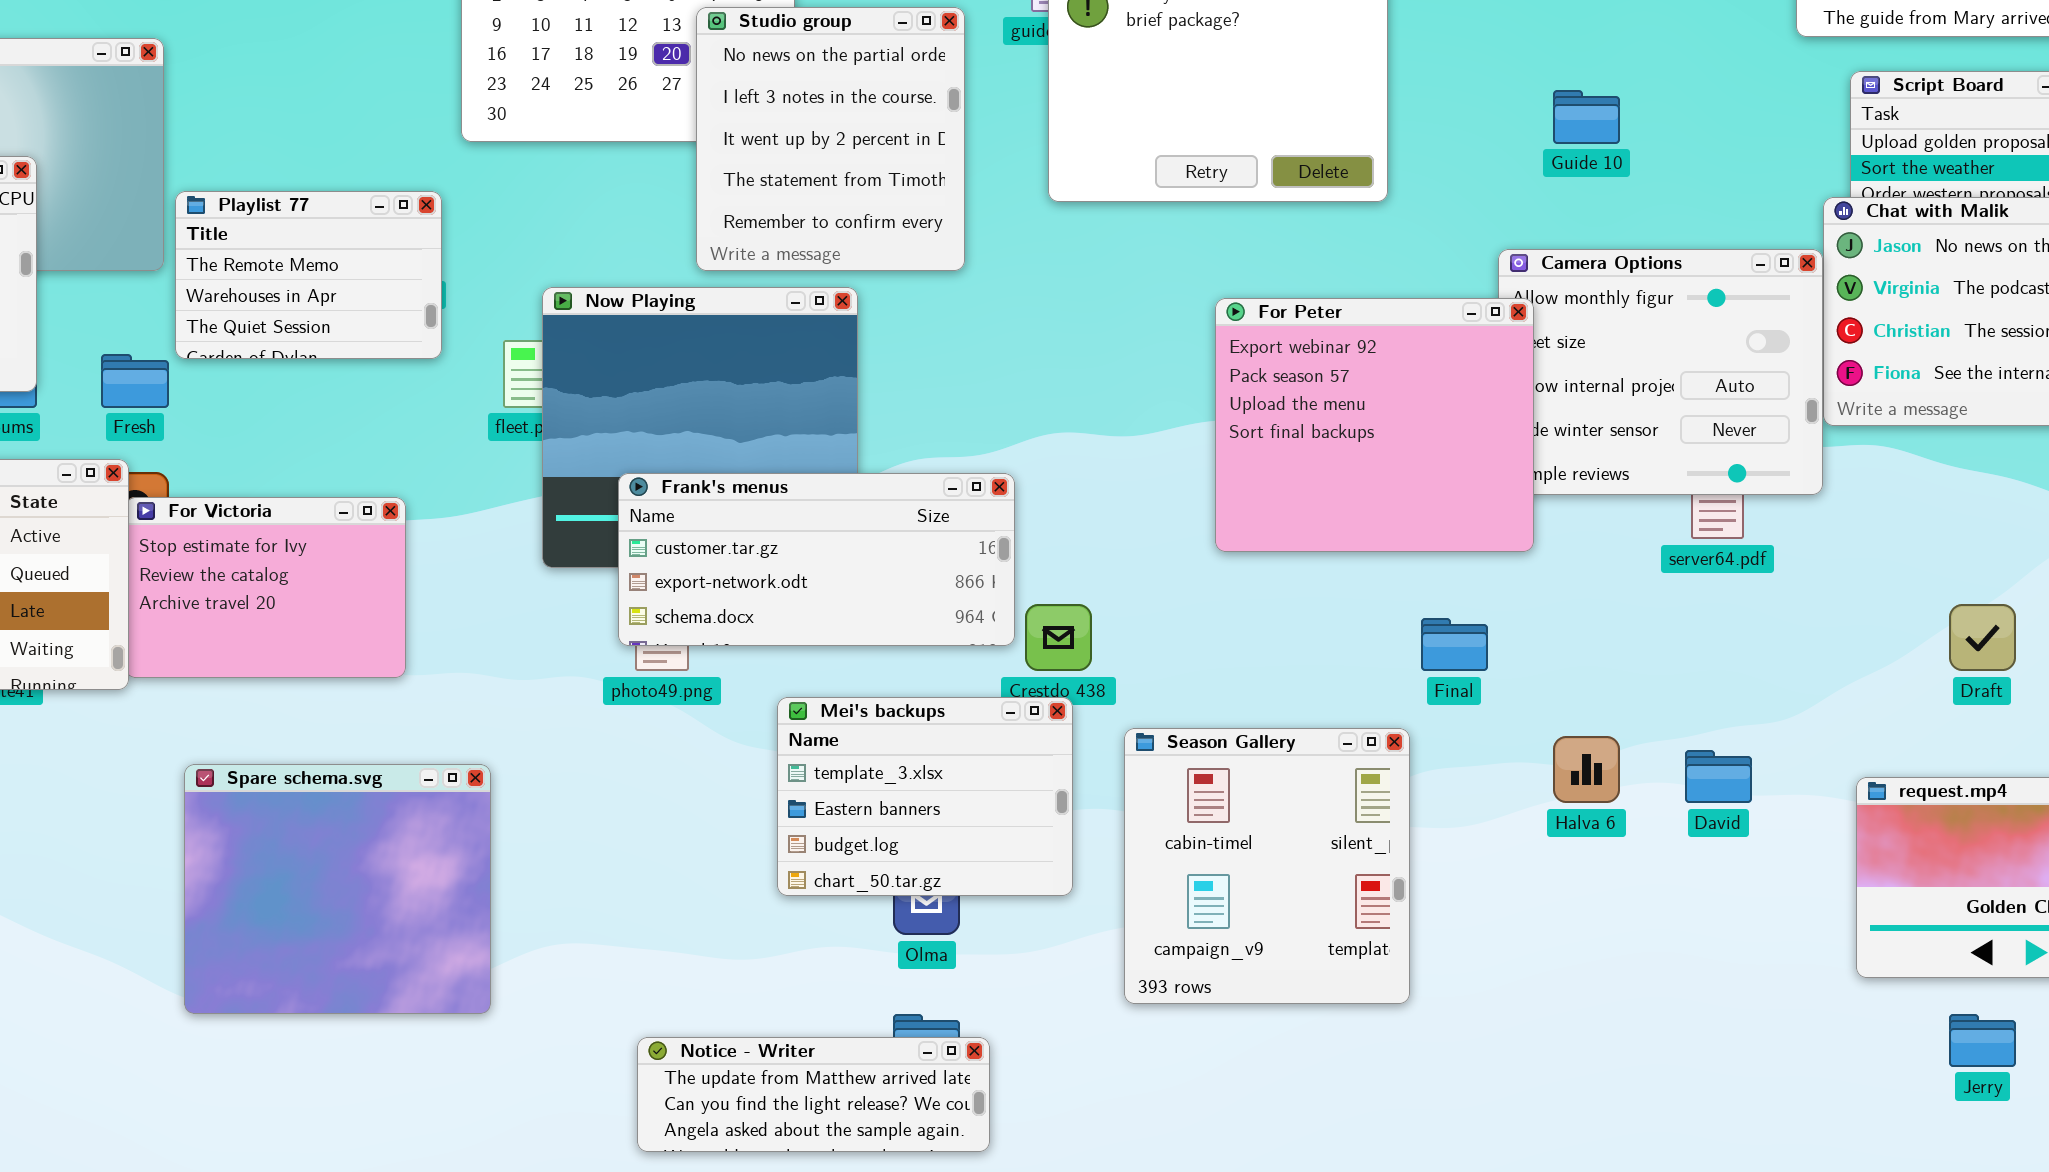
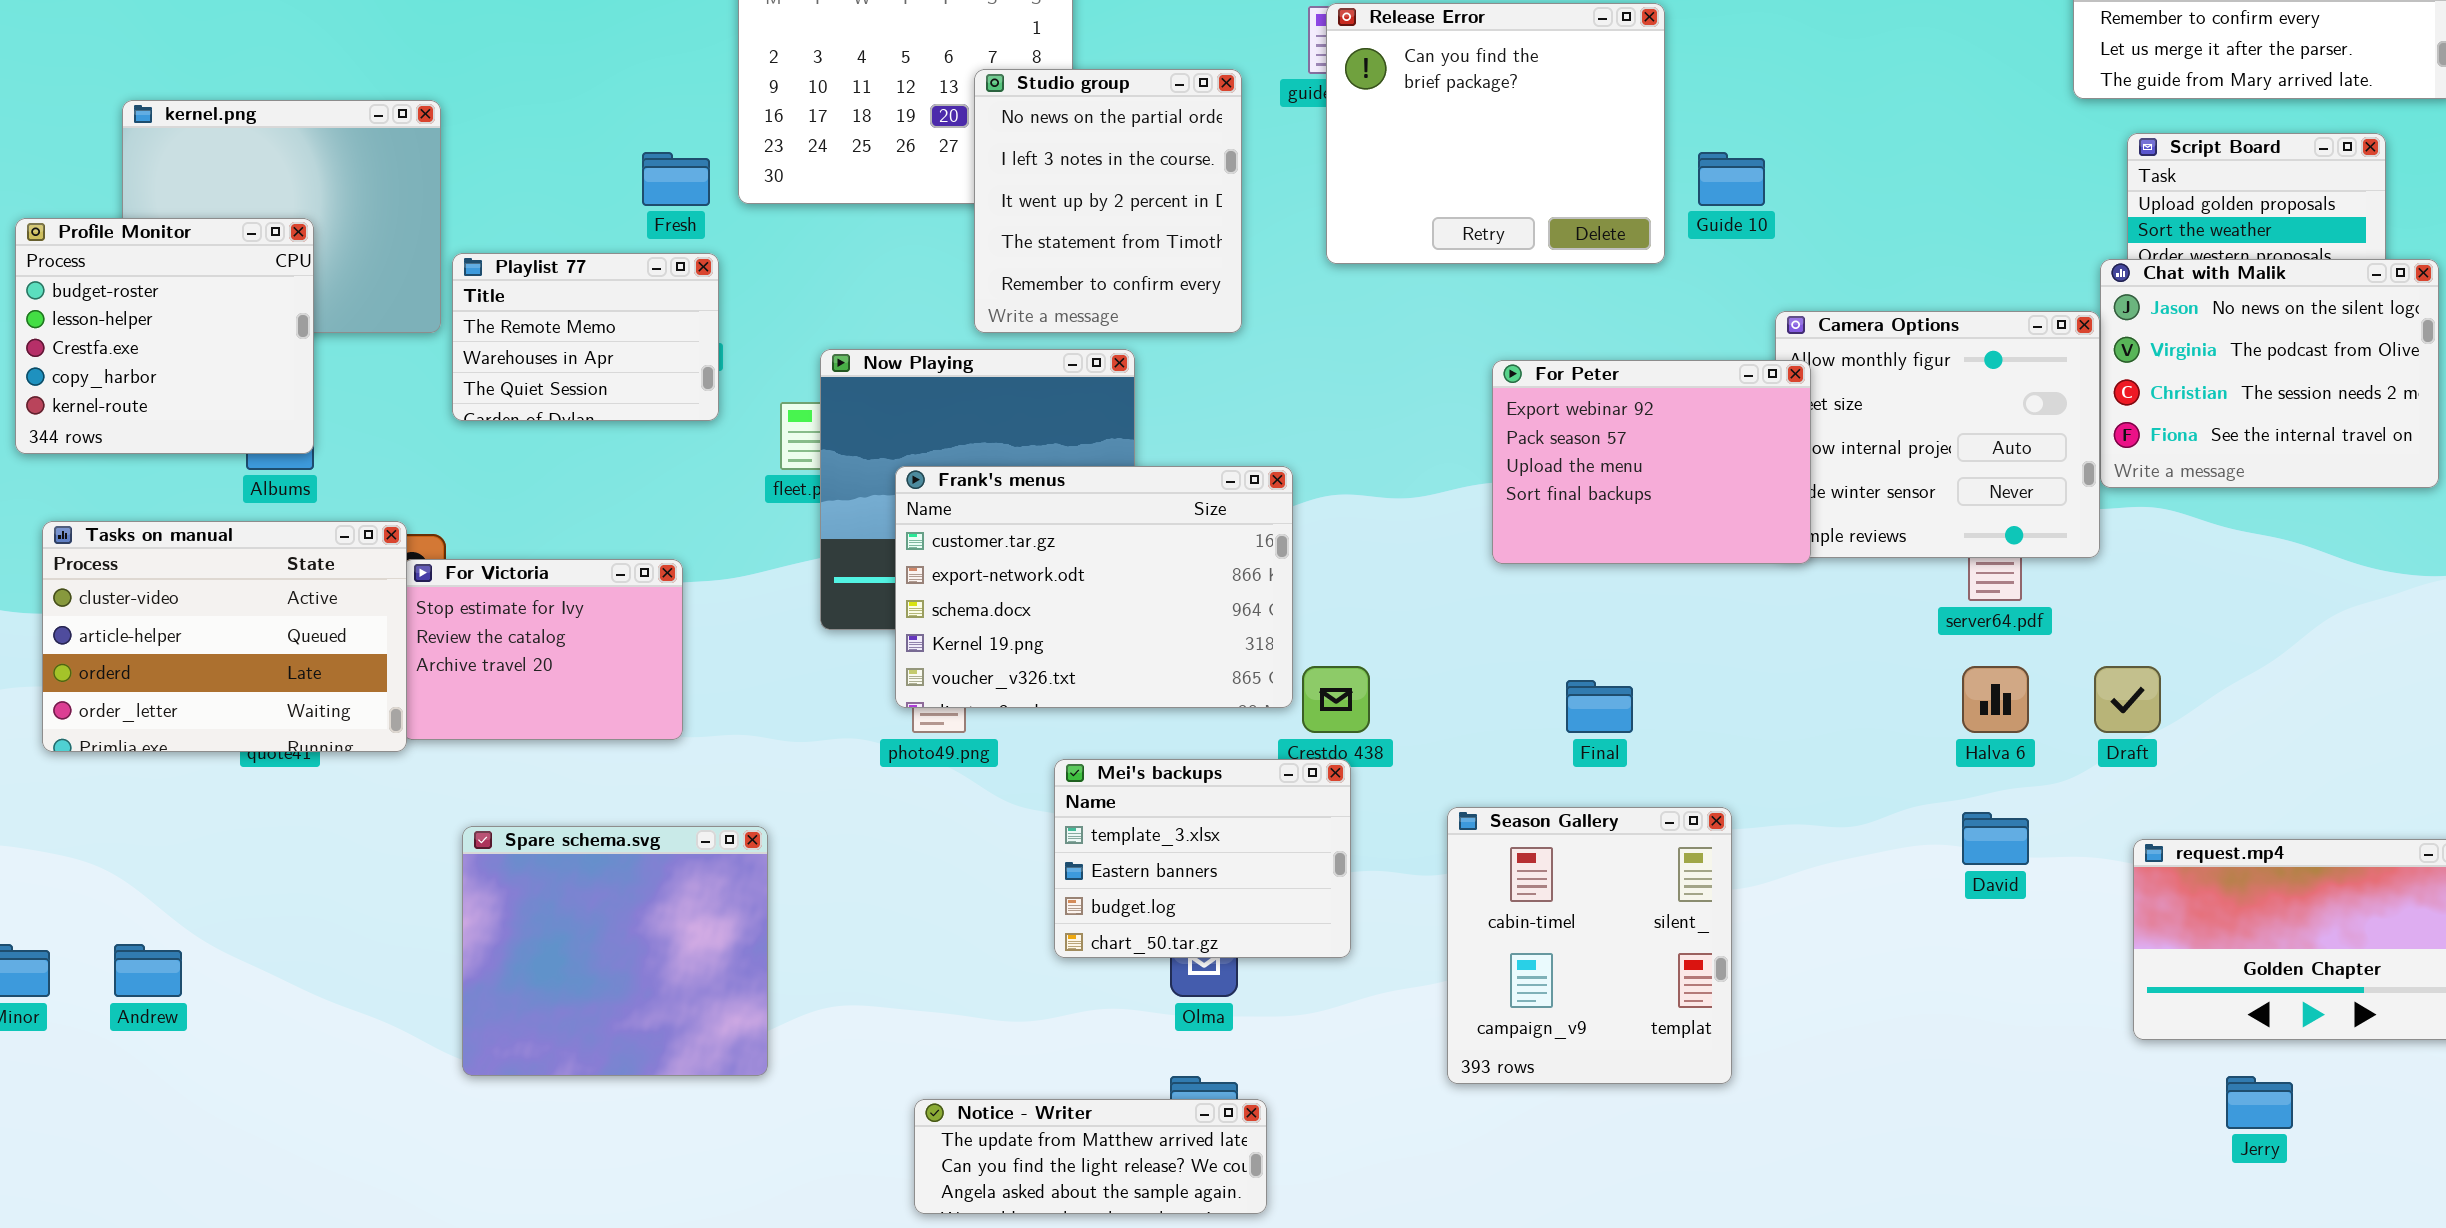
Guide 10: [1553,90,1620,144] -> [1698,152,1765,206], moved
For Peter: [1215,298,1534,552] -> [1492,360,1811,564], resized
Fresh: [101,354,169,408] -> [642,152,710,206], moved
Frank's menus: [618,473,1015,646] -> [895,466,1293,708], resized
Draft: [1949,604,2016,671] -> [2094,666,2161,733], moved
Final: [1421,618,1488,671] -> [1566,680,1633,733], moved
Season Gallery: [1124,728,1410,1004] -> [1447,807,1732,1084], moved
Halva 6: [1553,736,1620,803] -> [1962,666,2029,733], moved

